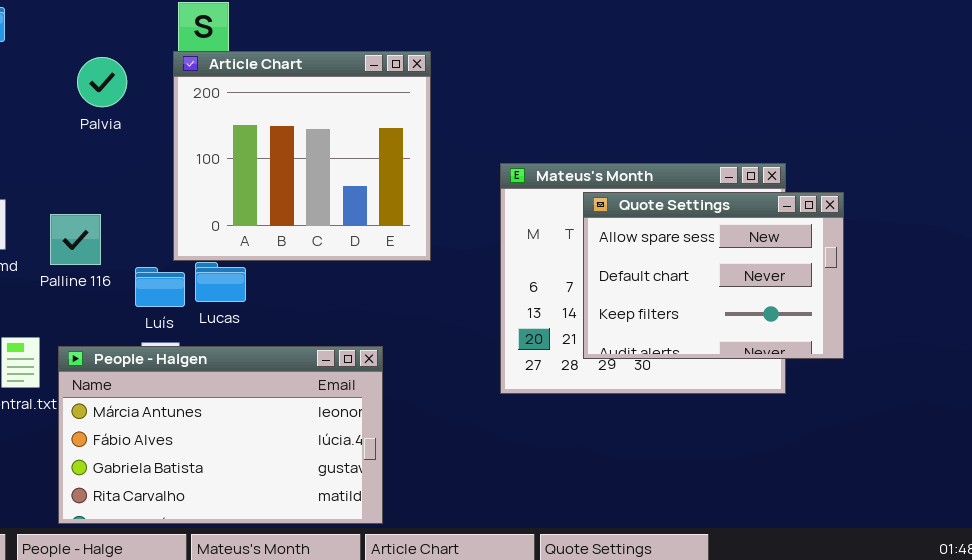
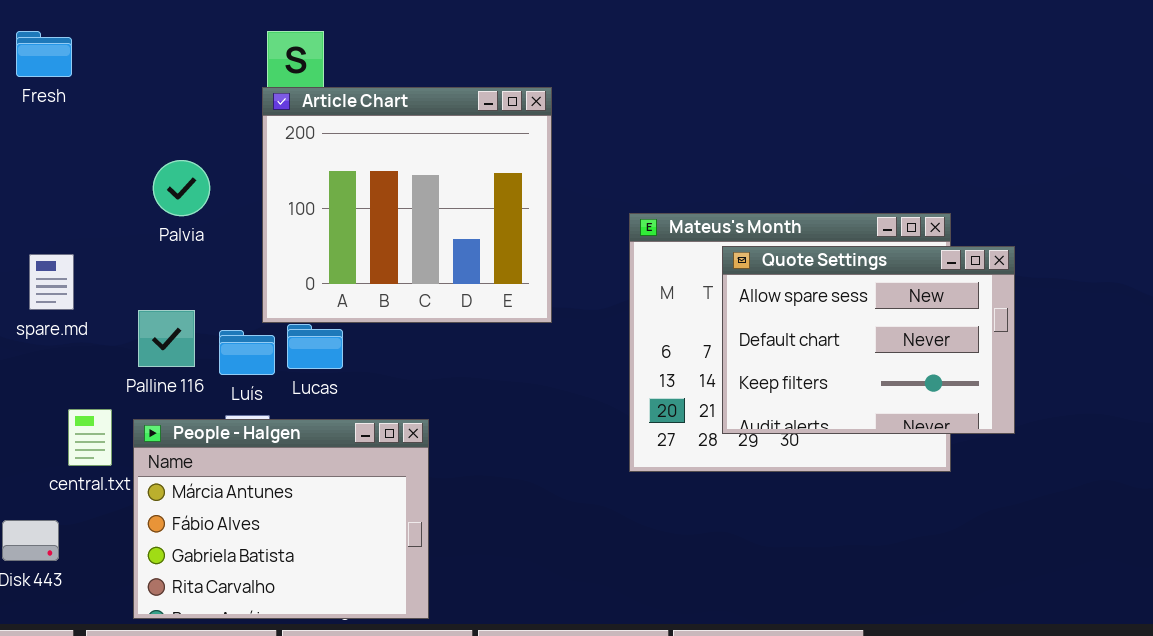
Palvia: [77,57,127,107] -> [153,160,210,216], moved
Palline 116: [50,214,101,265] -> [138,310,195,367], moved
People - Halgen: [58,346,383,524] -> [133,419,429,619], resized

